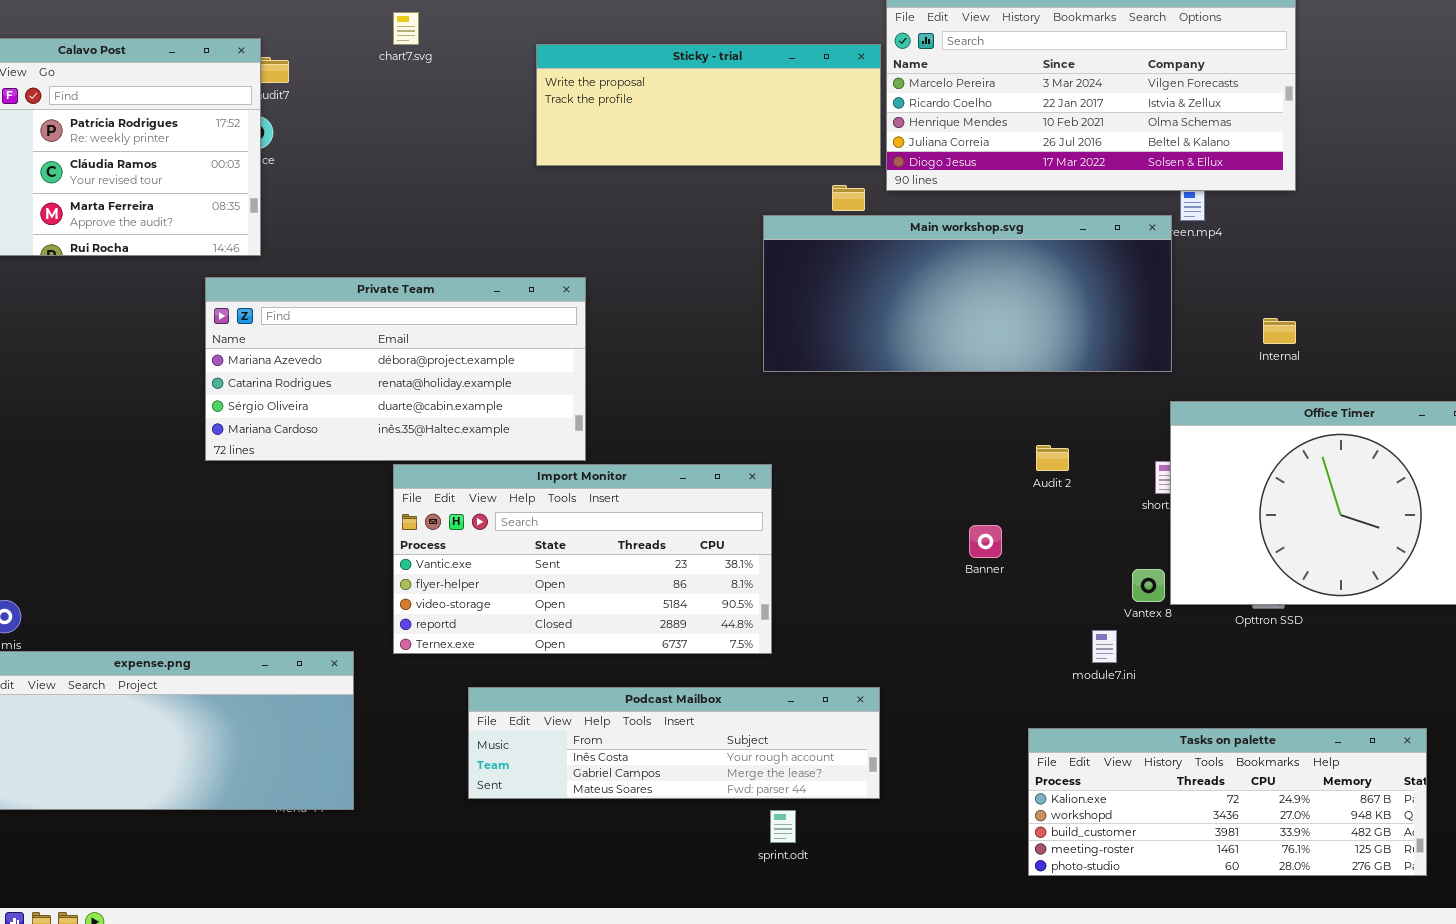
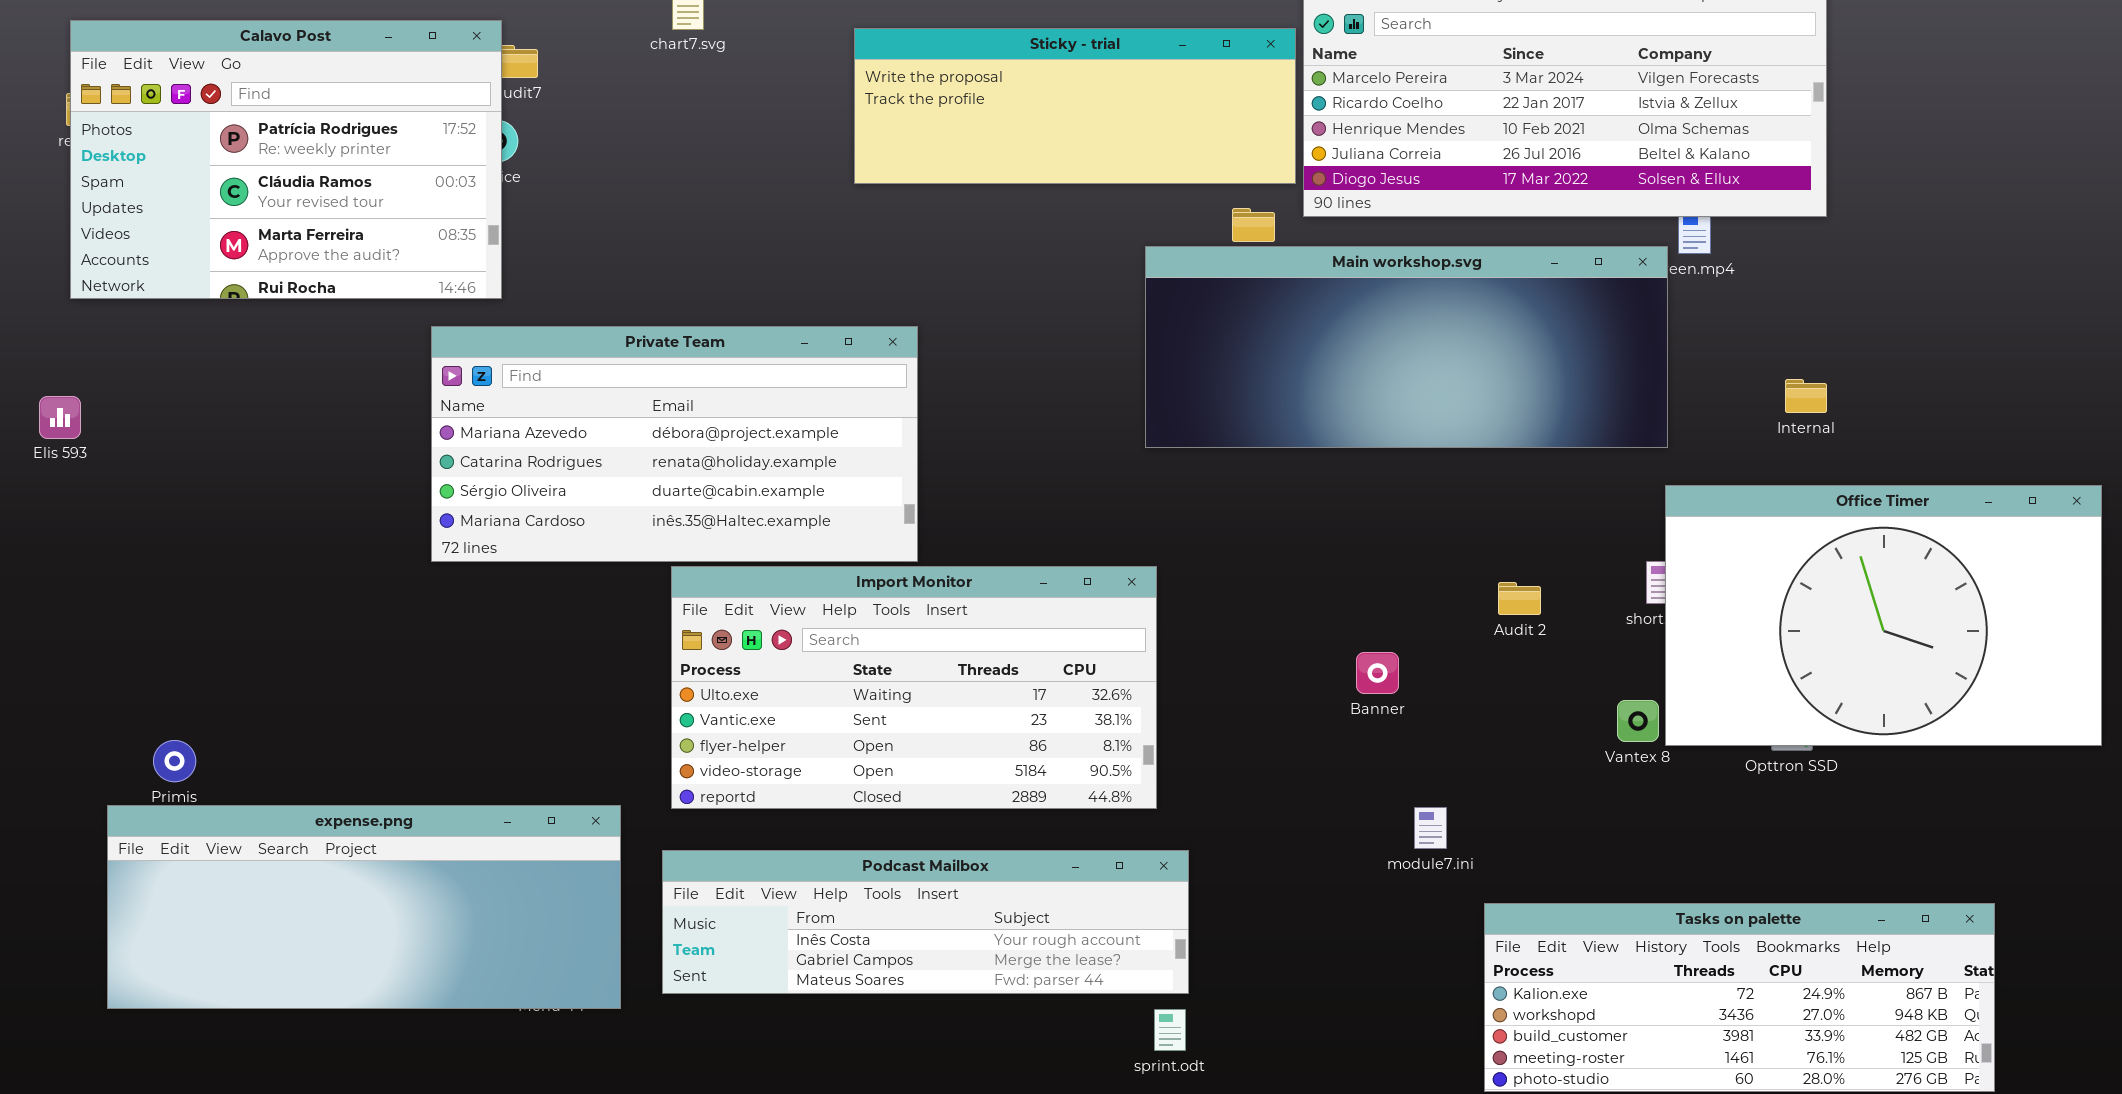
Audit 2: [1036,445,1069,471] -> [1498,582,1541,615], moved
Import Monitor: [393,464,772,654] -> [671,566,1157,809], scrolled up 1 row
Banner: [969,525,1002,558] -> [1356,652,1399,694], moved
module7.ini: [1092,630,1117,663] -> [1414,807,1447,849], moved
Podcast Mailbox: [468,687,880,799] -> [662,850,1189,994], moved

